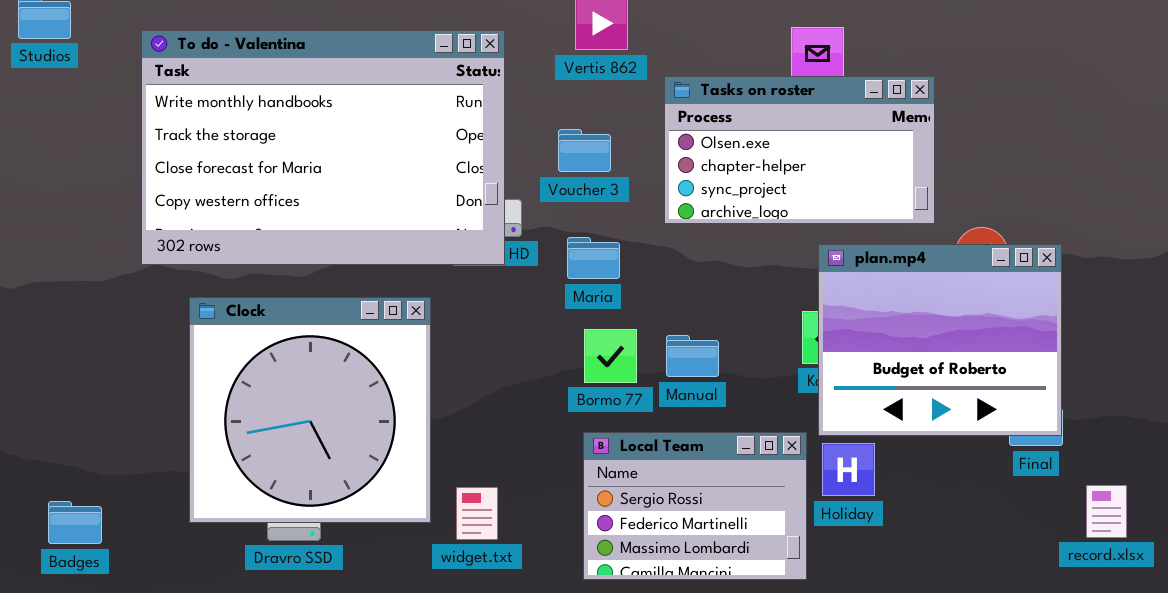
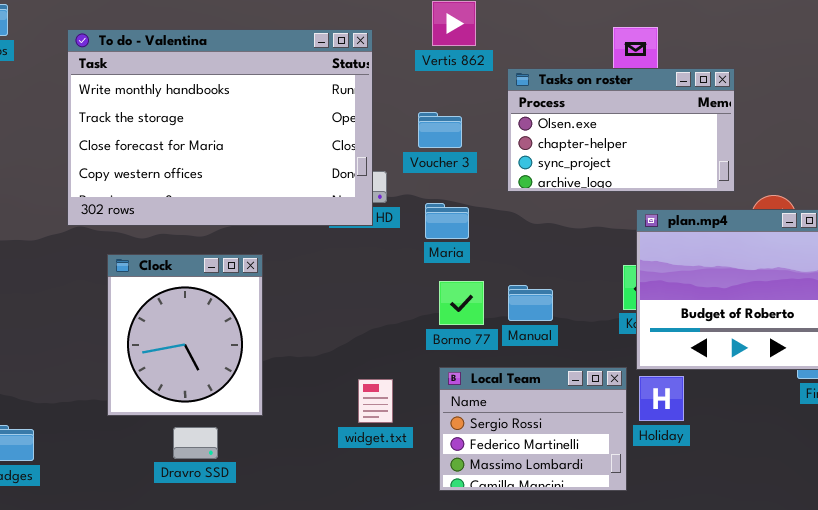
Clock: [189,297,431,523] -> [107,254,263,416], resized
widget.txt: [456,487,498,540] -> [358,379,393,423], moved

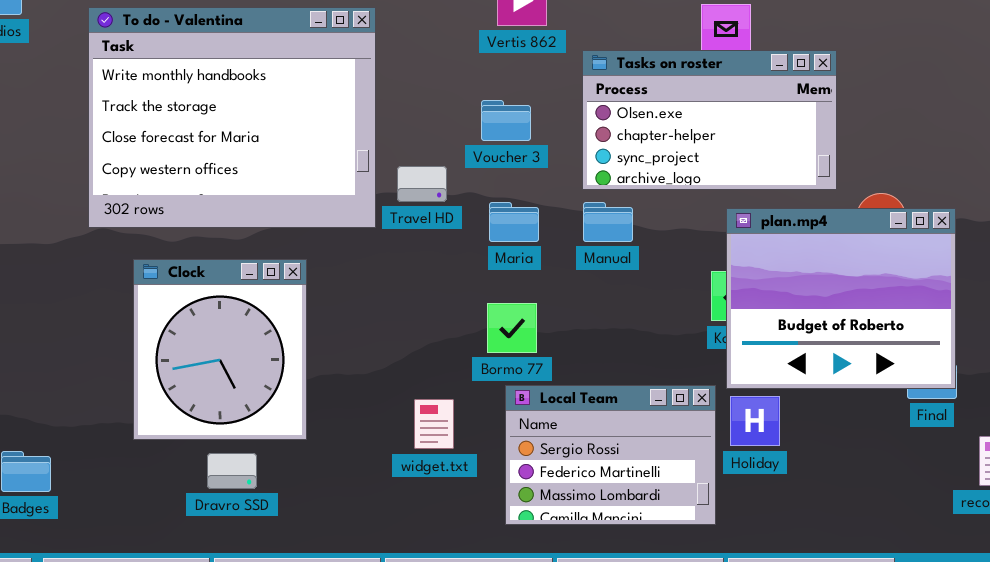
To do - Valentina: [67,29,373,226] -> [88,7,376,228], resized
Bormo 77: [439,281,484,325] -> [487,303,537,353], moved
Manual: [508,285,553,321] -> [583,202,633,242], moved

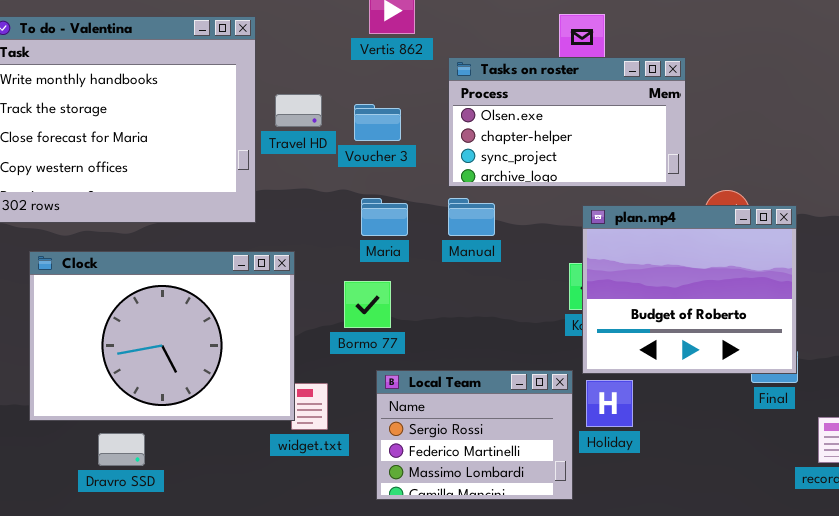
Travel HD: [397,166,447,202] -> [275,94,322,127], moved
Clock: [133,259,307,440] -> [29,251,295,421], resized
Bormo 77: [487,303,537,353] -> [344,281,391,328], moved

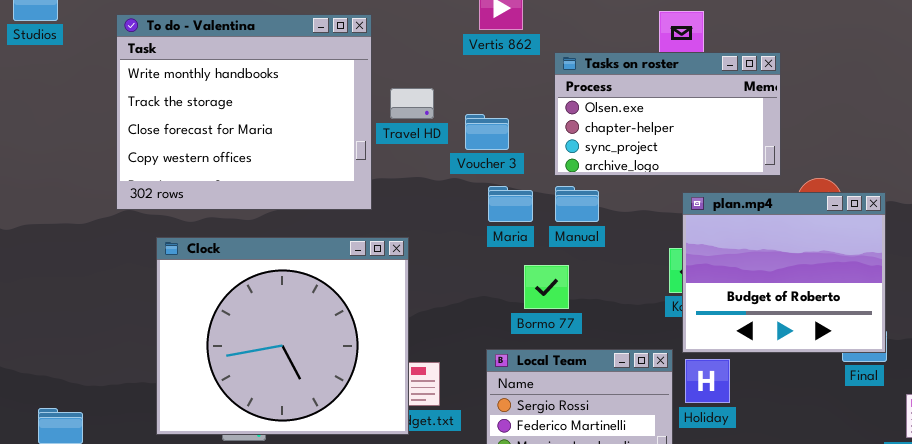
Voucher 3: [354,104,401,141] -> [465,114,509,150], moved
Maria: [361,198,408,236] -> [488,186,533,222], moved
Clock: [29,251,295,421] -> [156,237,409,435], resized
Bormo 77: [344,281,391,328] -> [524,265,569,309], moved

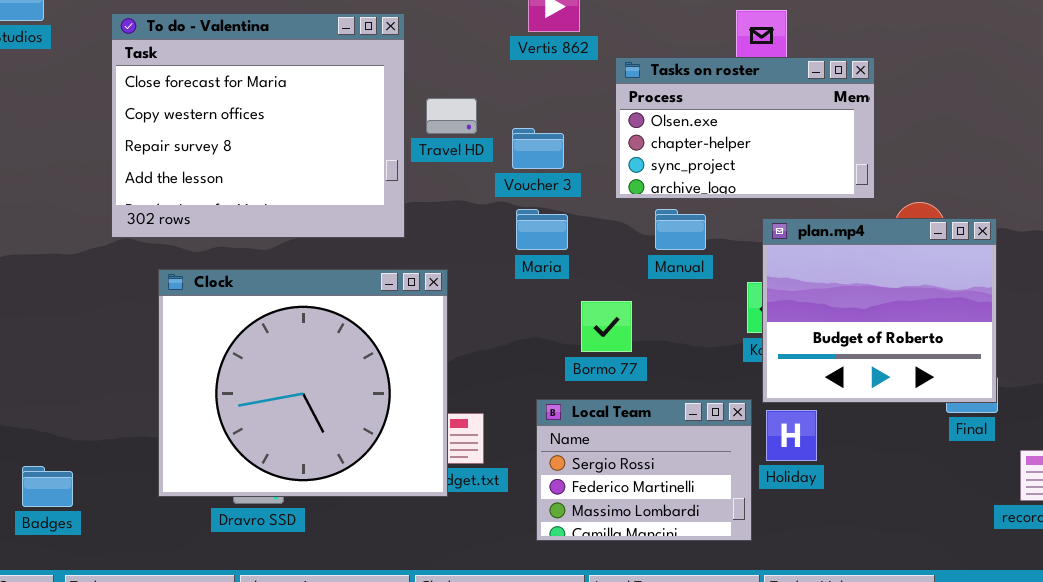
To do - Valentina: [116,14,372,210] -> [111,13,405,238], scrolled down 2 rows
Maria: [488,186,533,222] -> [516,209,568,250], moved
Manual: [555,186,599,222] -> [655,209,706,250], moved

